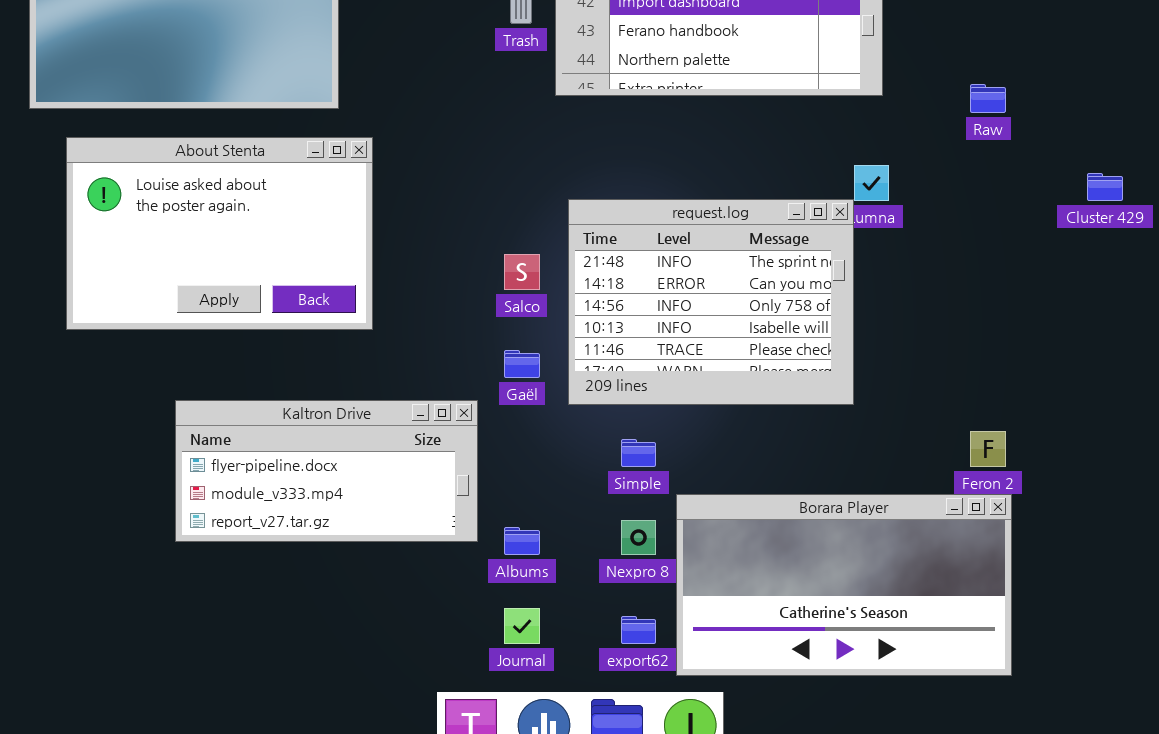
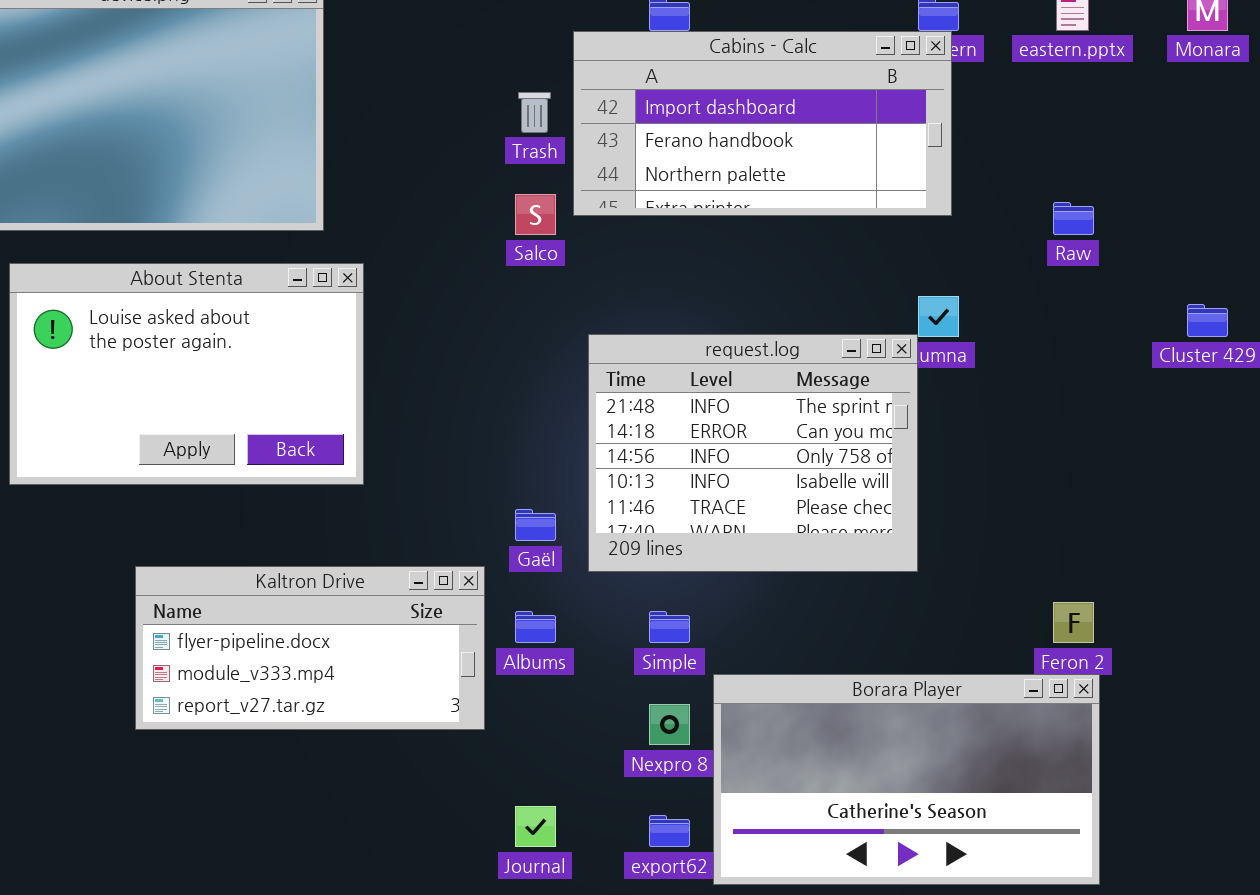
Salco: [504,254,540,290] -> [515,194,556,235], moved
Albums: [504,527,540,555] -> [515,611,556,643], moved

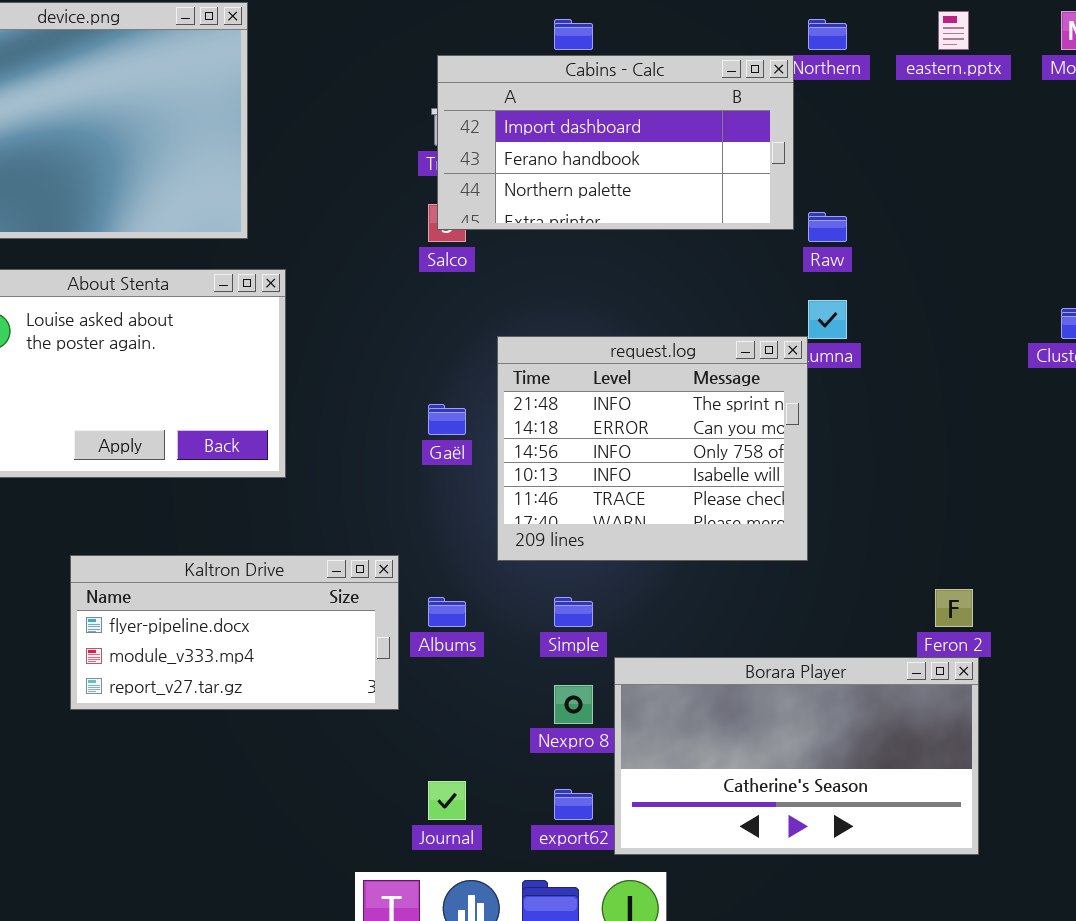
Cabins - Calc: [573,31,952,216] -> [437,55,794,230], moved
Raw: [1053,202,1094,235] -> [808,212,847,242], moved
Gaël: [515,509,556,541] -> [428,404,466,435], moved

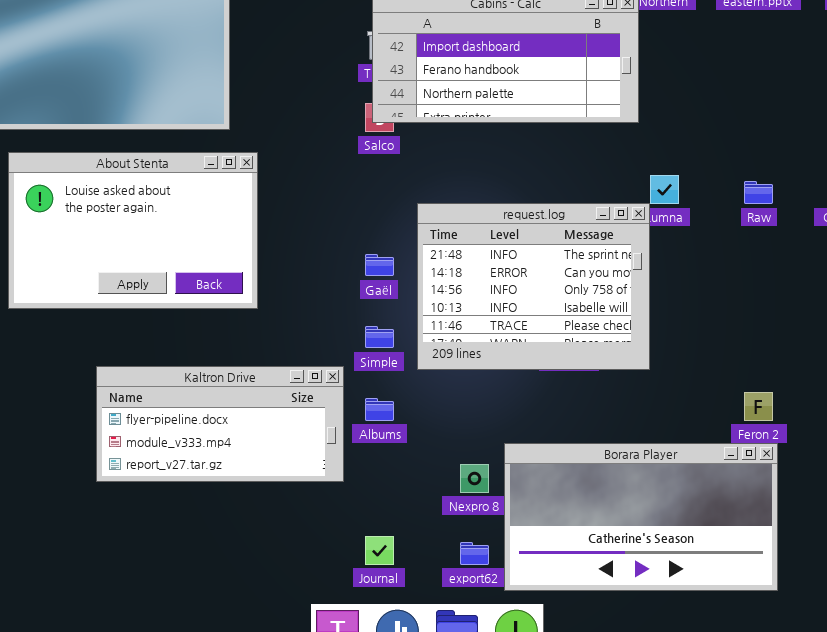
Raw: [808,212,847,242] -> [744,181,773,204], moved
Simple: [554,597,593,627] -> [365,326,394,348], moved

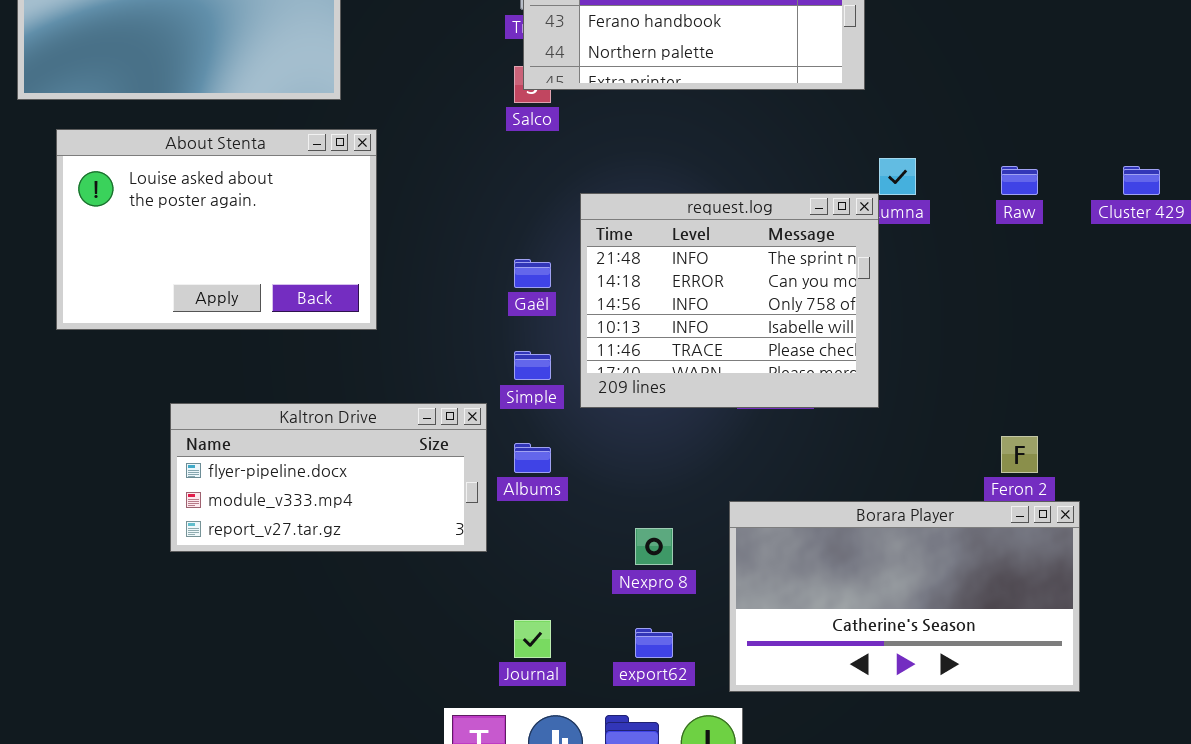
Borara Player: [504,443,778,591] -> [729,501,1080,692], moved

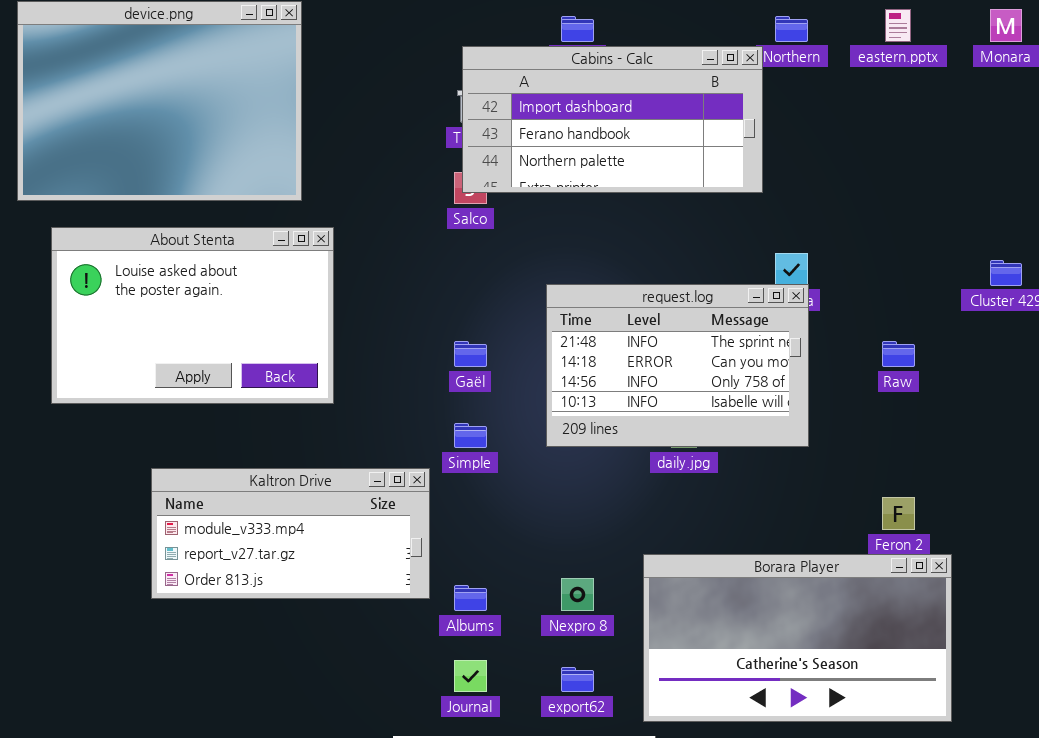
Raw: [1001,166,1038,195] -> [882,341,915,367], moved
request.log: [580,193,879,408] -> [546,284,809,447], moved, resized
Kaltron Drive: [170,403,487,552] -> [151,468,430,599], scrolled down 1 row
Albums: [514,443,551,473] -> [454,585,487,611], moved

